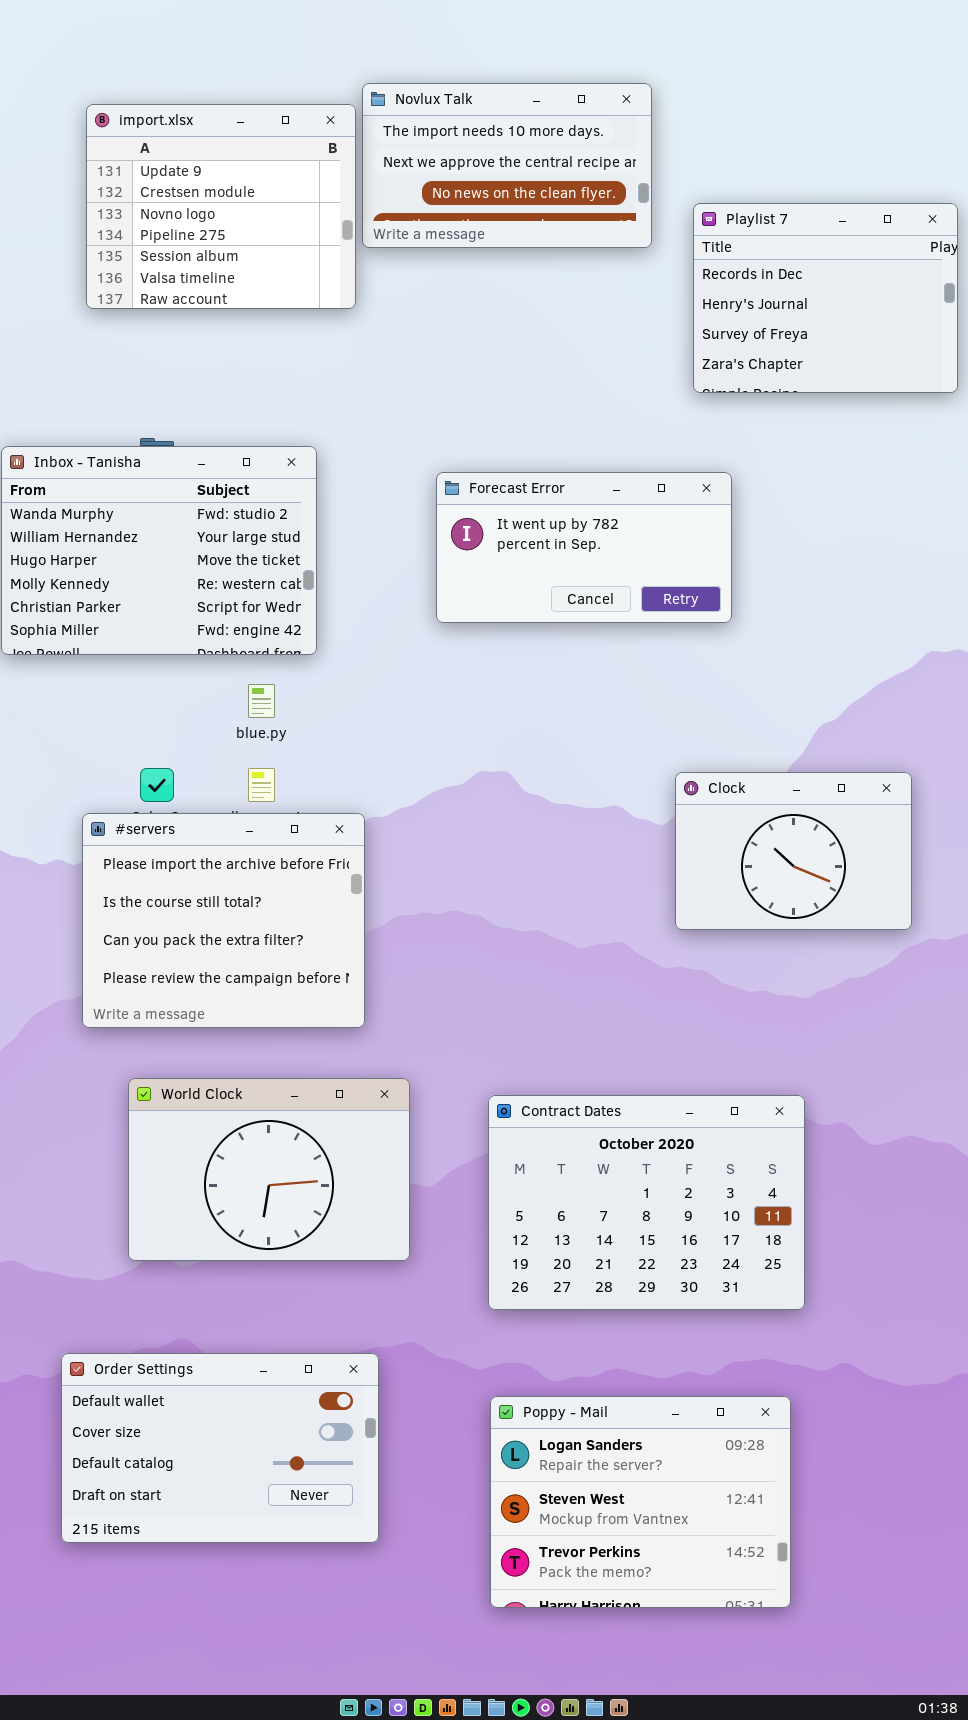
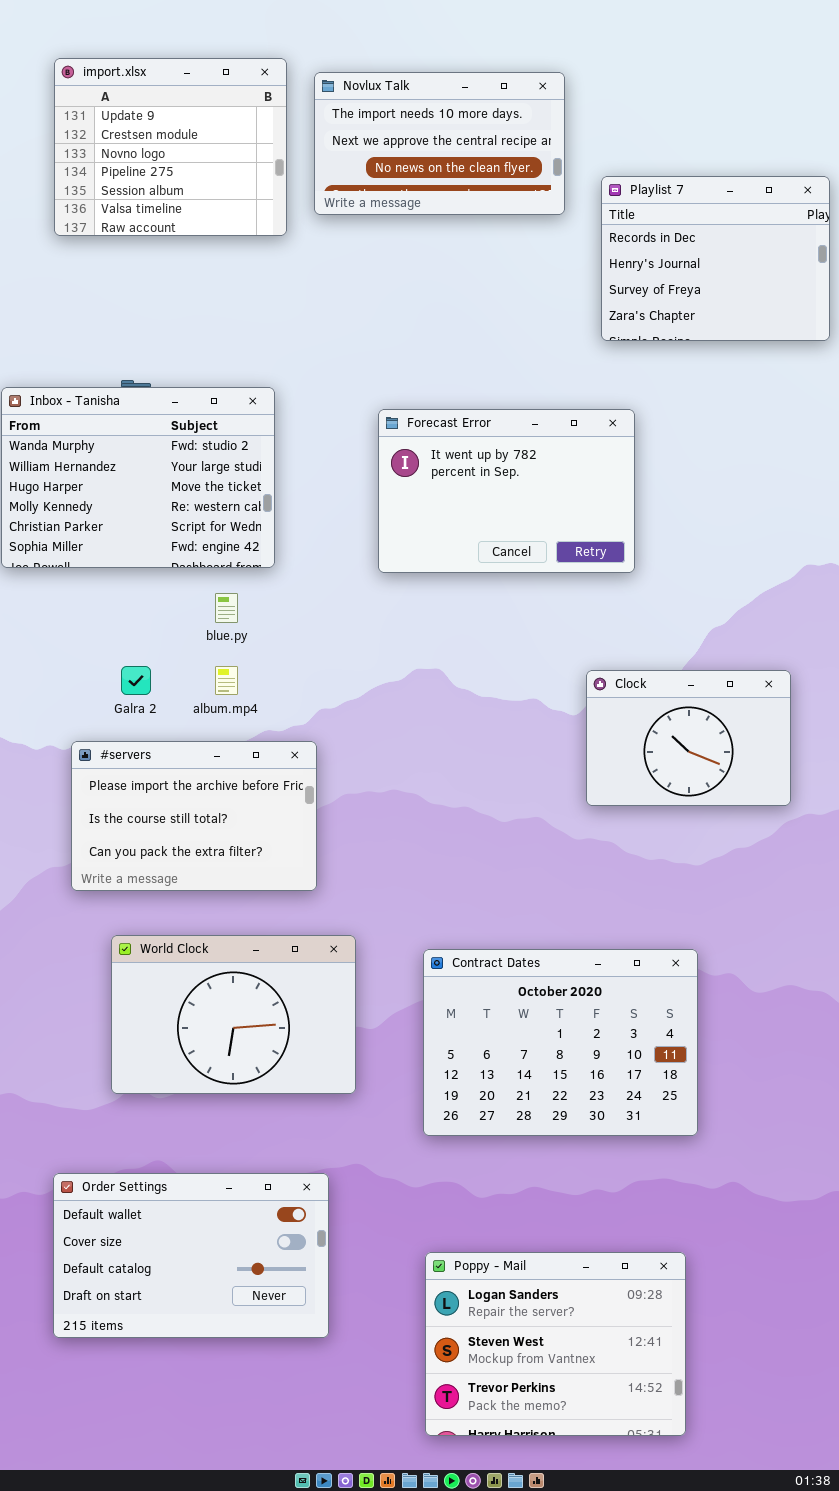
import.xlsx: [86,104,356,309] -> [54,58,287,236], moved
Forecast Error: [436,472,732,623] -> [378,409,635,573], resized
#servers: [82,813,365,1028] -> [71,741,317,891], resized
Poppy - Mail: [490,1396,791,1608] -> [425,1252,686,1436], moved

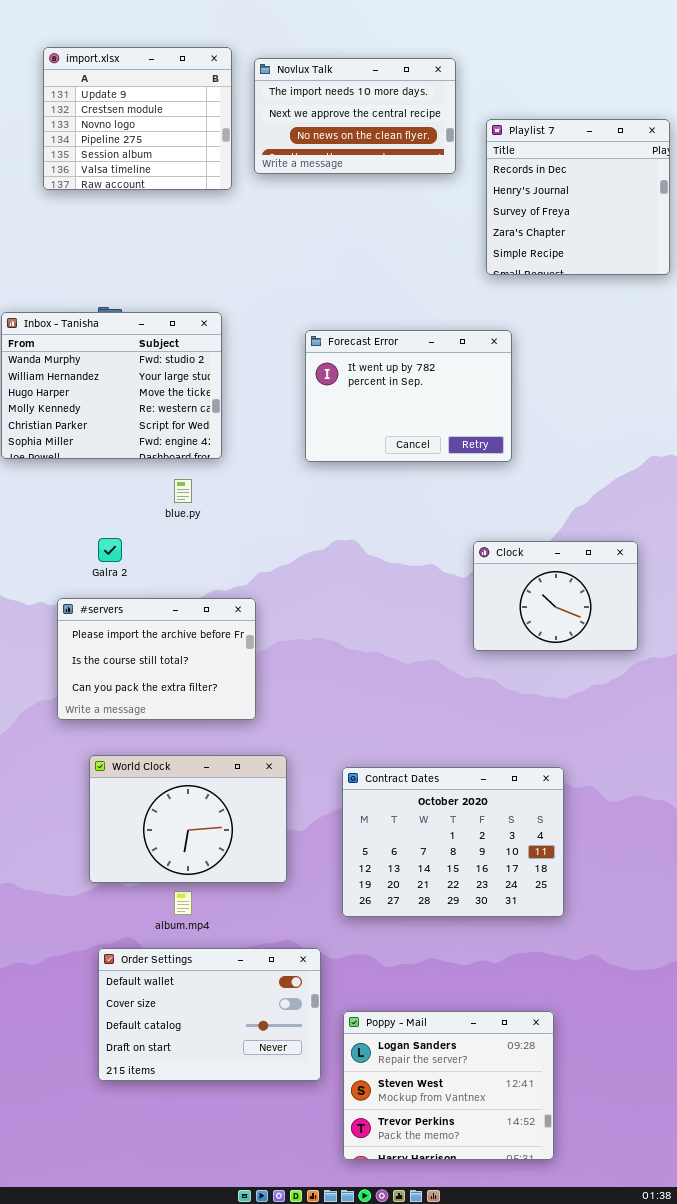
Playlist 7: [601,176,830,341] -> [486,119,670,275], resized
album.mp4: [215,666,238,695] -> [174,891,192,915], moved
Order Settings: [53,1173,329,1338] -> [98,948,321,1081], moved

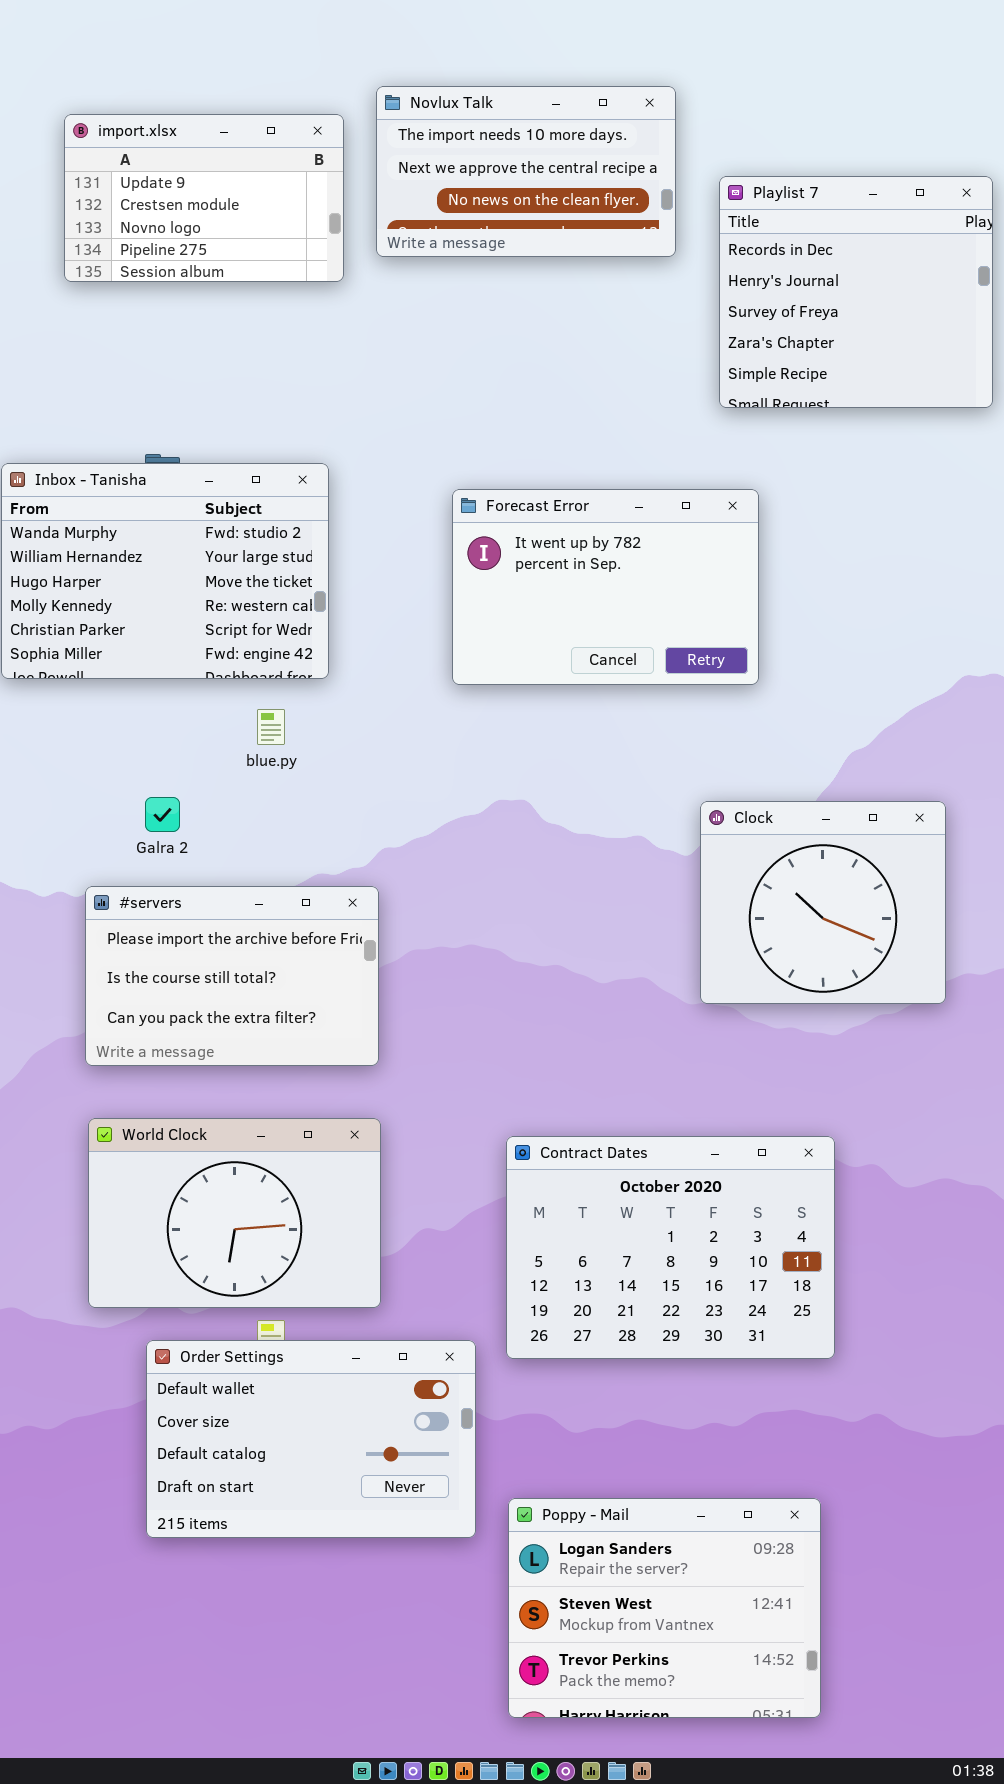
import.xlsx: [43,47,232,190] -> [64,114,344,282], resized
Clock: [473,541,638,651] -> [700,801,946,1004], resized
World Clock: [89,755,287,883] -> [88,1118,381,1308], moved
Order Settings: [98,948,321,1081] -> [146,1340,476,1538], moved

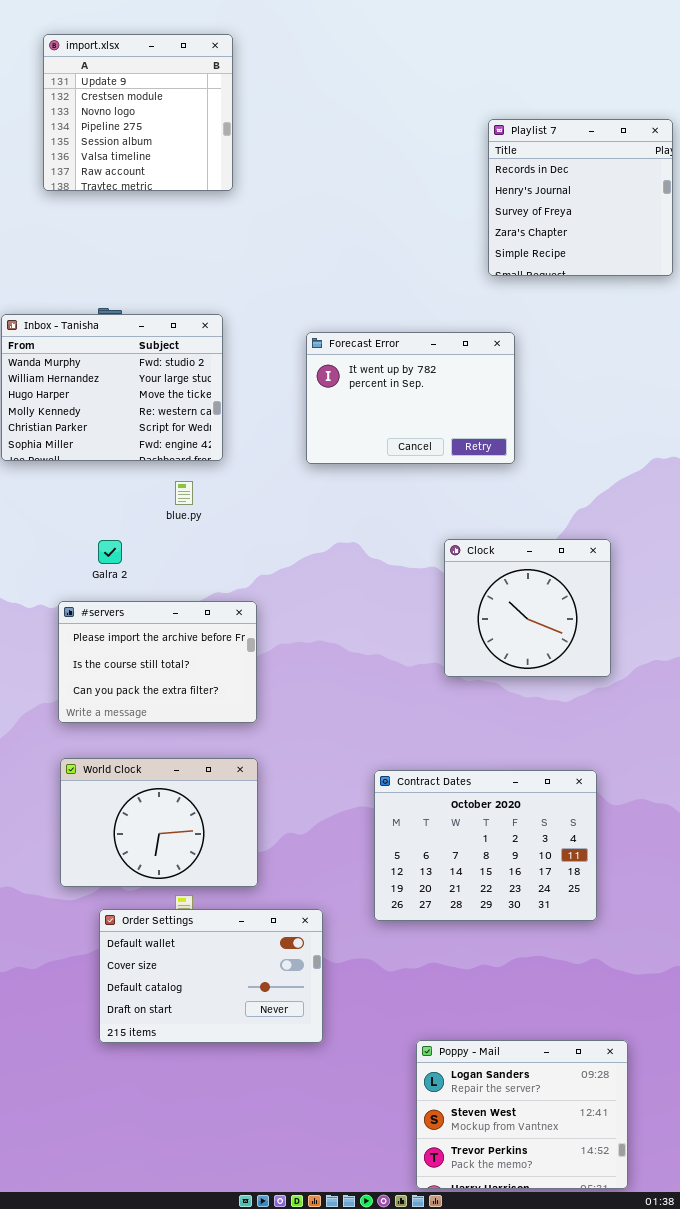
Novlux Talk: [376,86,676,257] -> none, closed
import.xlsx: [64,114,344,282] -> [43,34,233,191], resized
Clock: [700,801,946,1004] -> [444,539,611,677], moved
Contract Dates: [506,1136,835,1359] -> [374,770,597,921], moved
Poppy - Mail: [508,1498,821,1718] -> [416,1040,628,1189], moved

